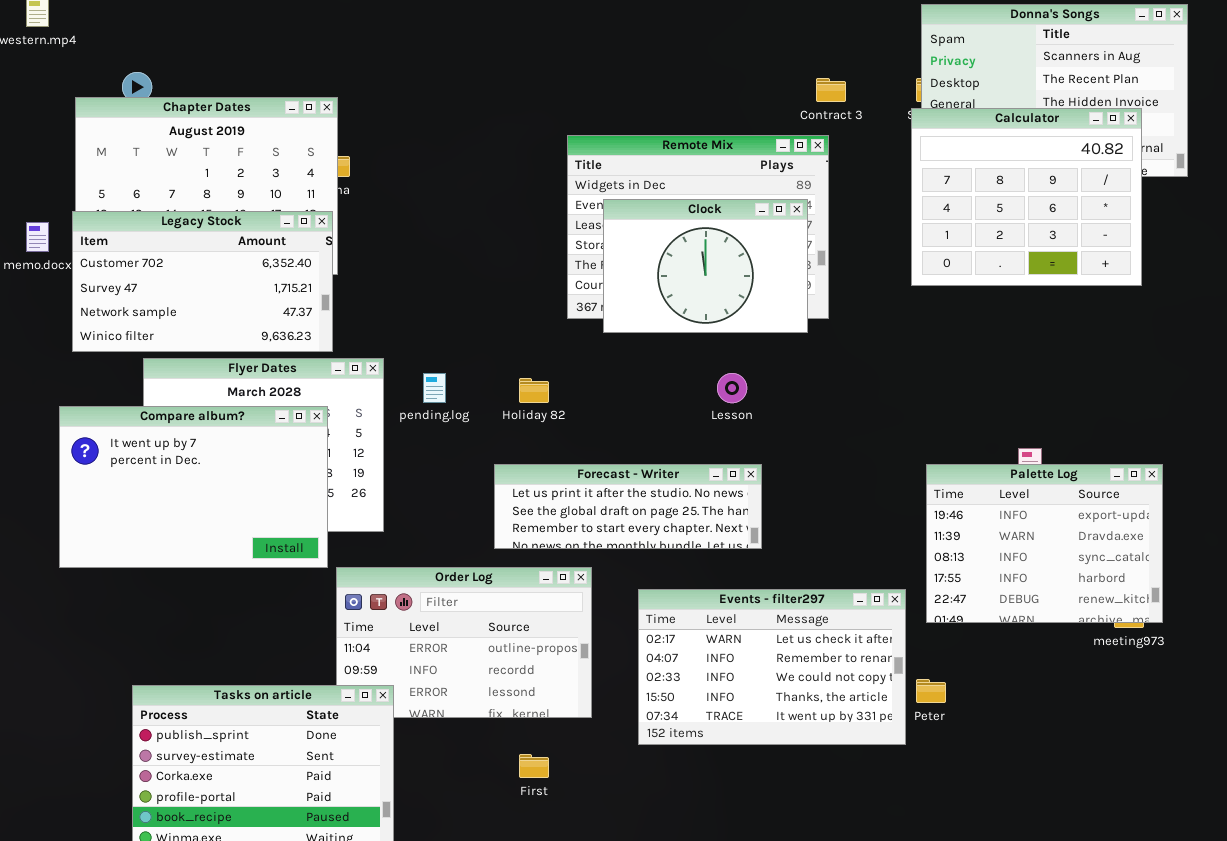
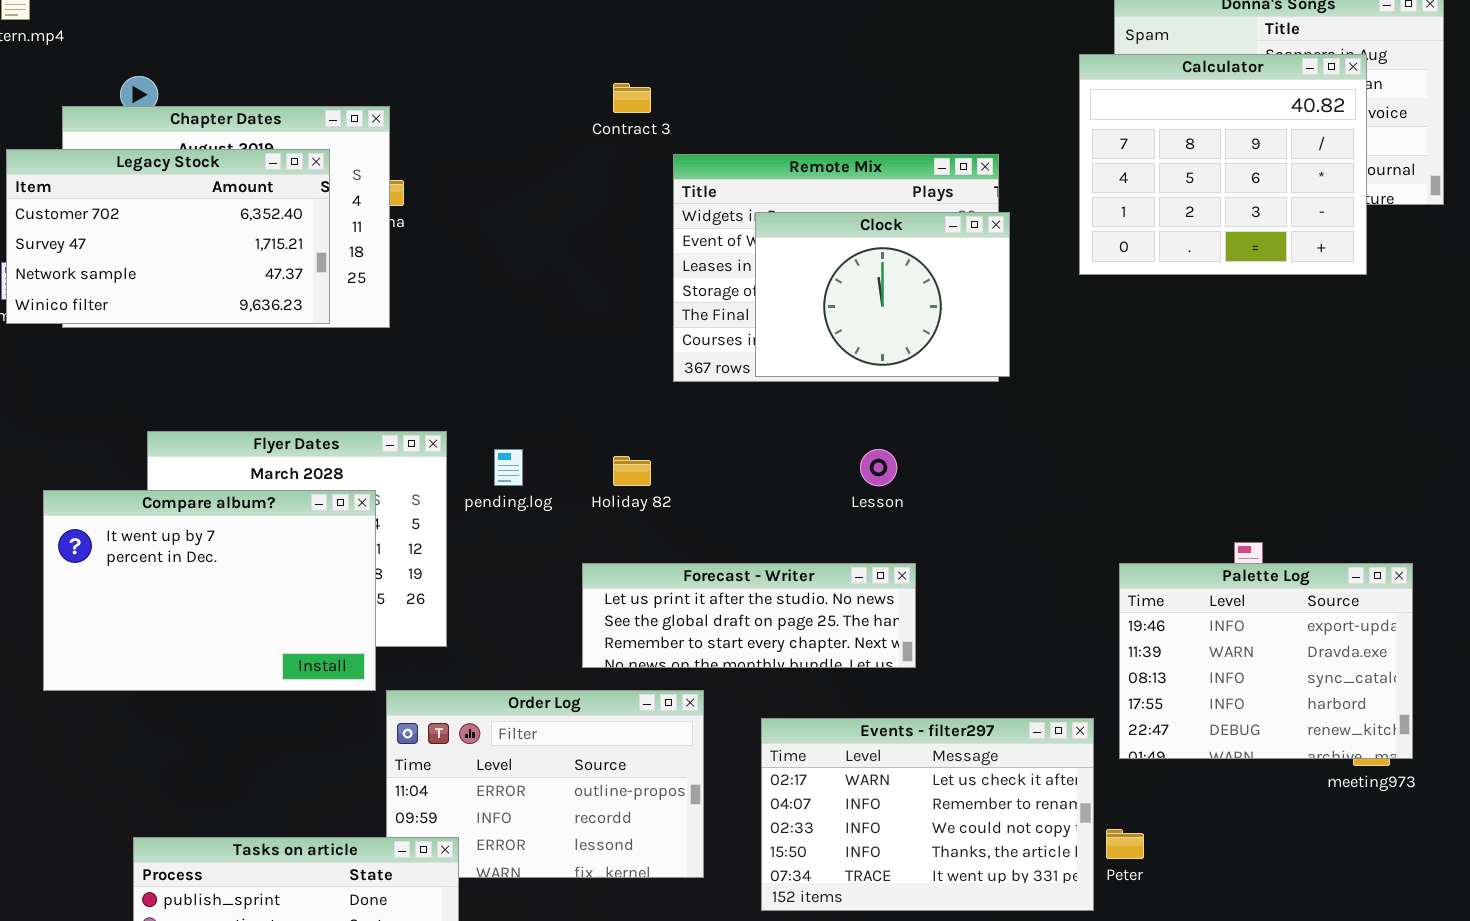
Contract 3: [816,78,846,102] -> [613,83,651,113], moved
Calculator: [911,108,1142,286] -> [1079,54,1367,275], moved
Clock: [603,199,808,333] -> [755,212,1010,377], moved
Legacy Stock: [72,211,333,352] -> [6,149,330,324], moved

